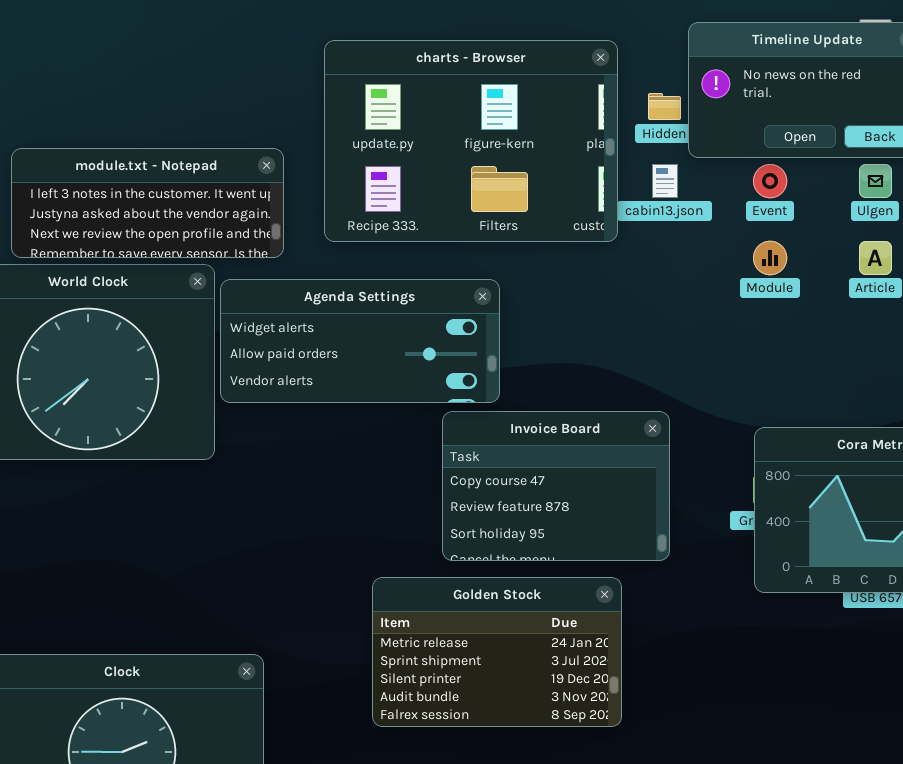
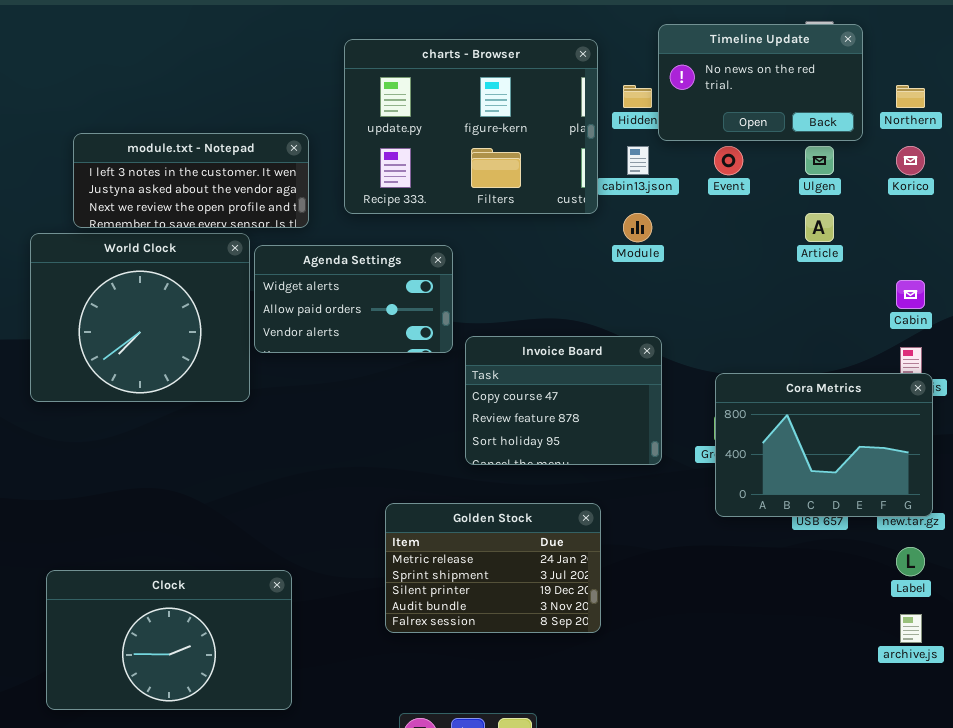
Module: [753,241,787,275] -> [623,213,652,242], moved
Agenda Settings: [220,279,500,403] -> [254,245,453,353], resized
Invoice Board: [442,411,670,561] -> [465,336,662,465], moved

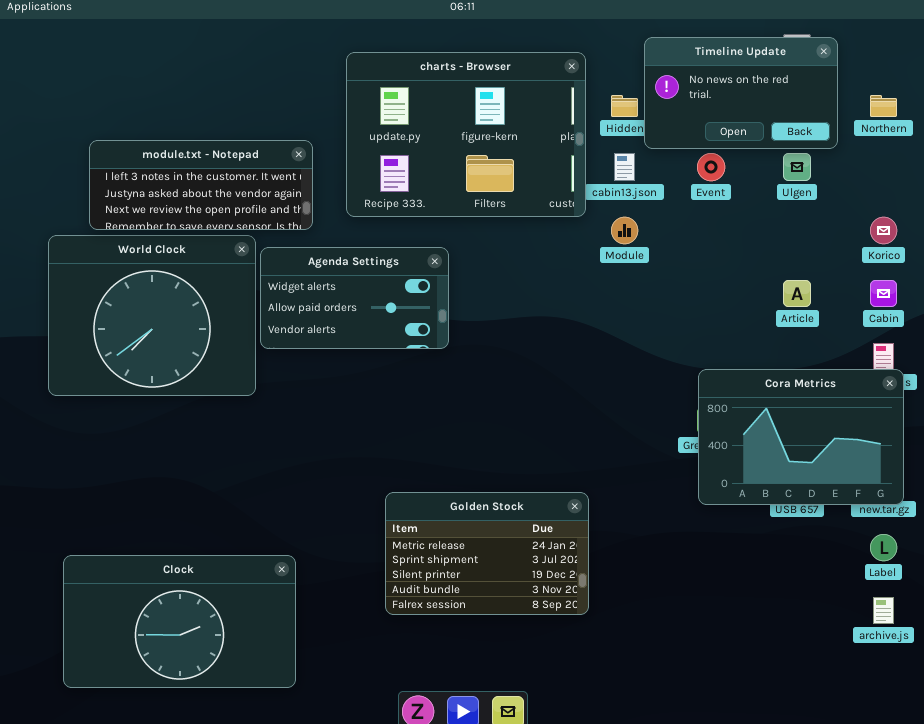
Korico: [896,146,925,175] -> [870,217,897,244], moved
Article: [805,213,834,242] -> [783,280,811,307], moved
Invoice Board: [465,336,662,465] -> none, closed

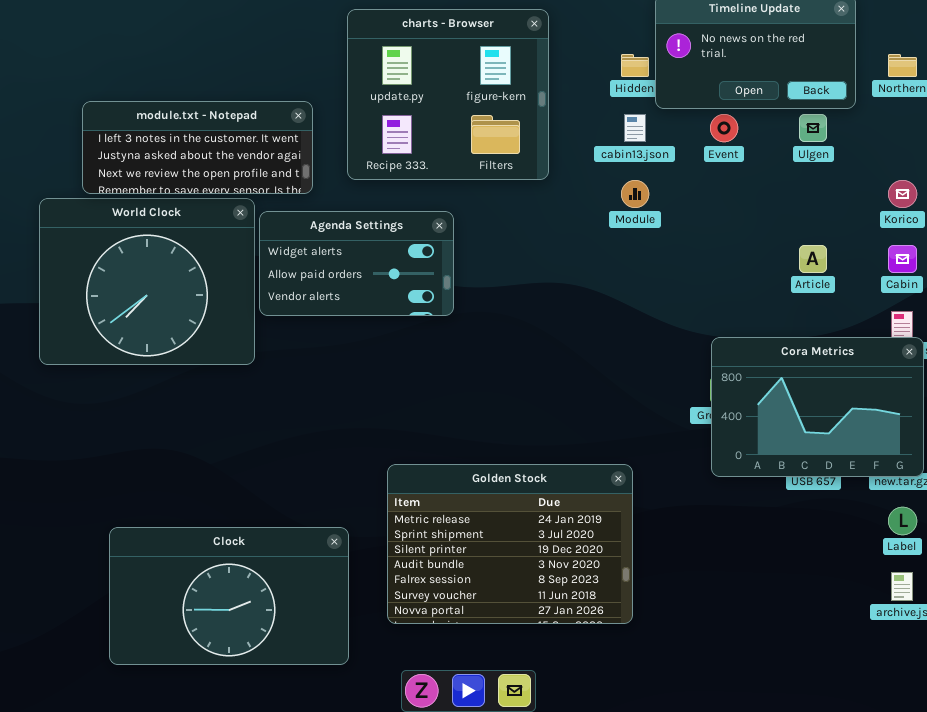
charts - Browser: [346,52,586,217] -> [347,9,549,180], resized
Golden Stock: [385,492,589,615] -> [387,464,633,624], resized
Clock: [63,555,296,688] -> [109,527,349,665], moved

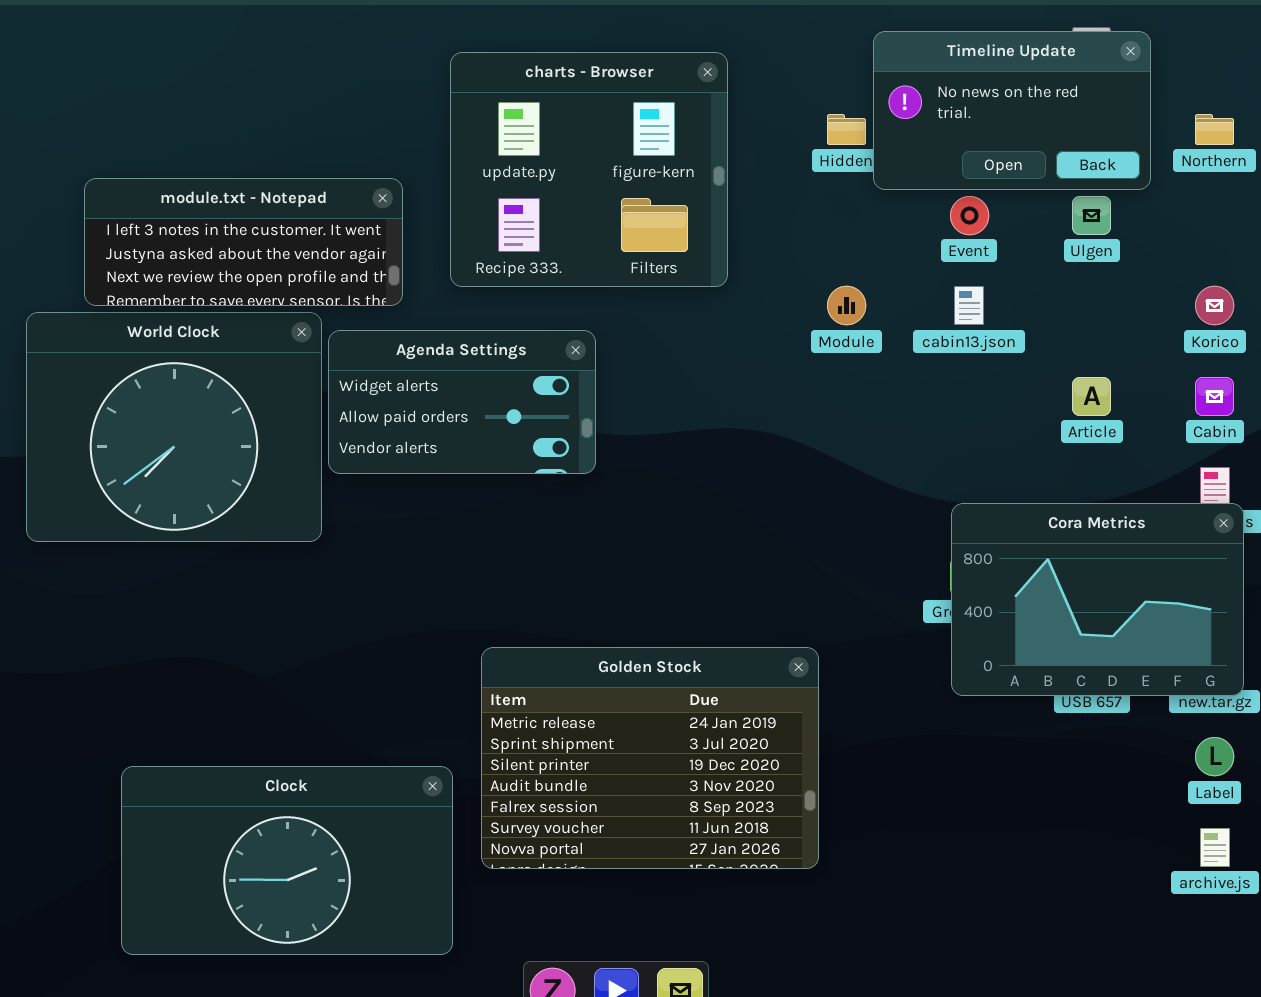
cabin13.json: [624,114,646,142] -> [954,286,984,325], moved
Golden Stock: [387,464,633,624] -> [481,647,819,869], moved

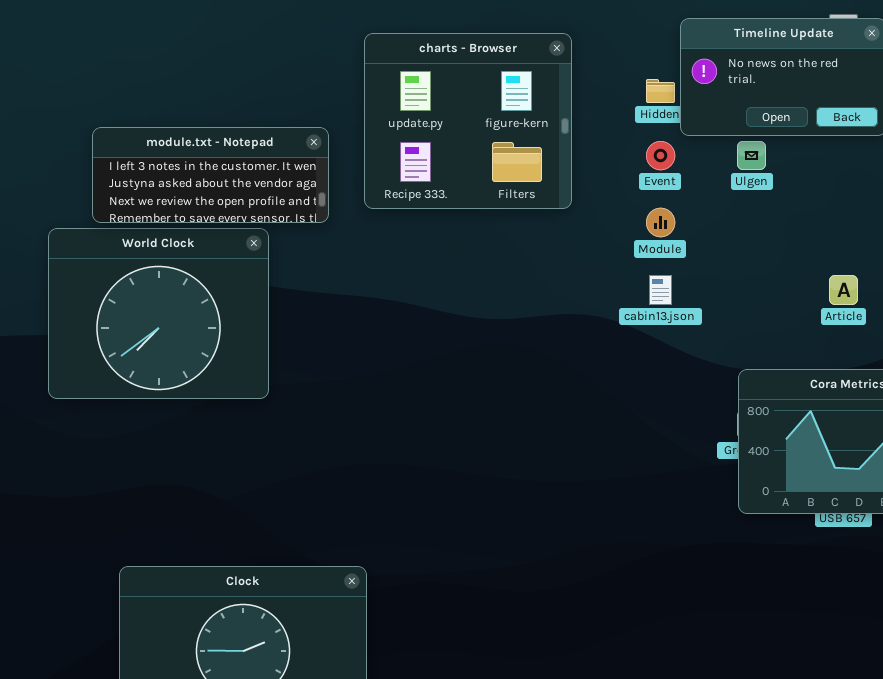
Event: [950,196,989,235] -> [646,141,675,170], moved
Ulgen: [1072,196,1111,235] -> [737,141,766,170], moved
cabin13.json: [954,286,984,325] -> [649,275,672,305], moved
Agenda Settings: [328,330,596,474] -> none, closed
Golden Stock: [481,647,819,869] -> none, closed

